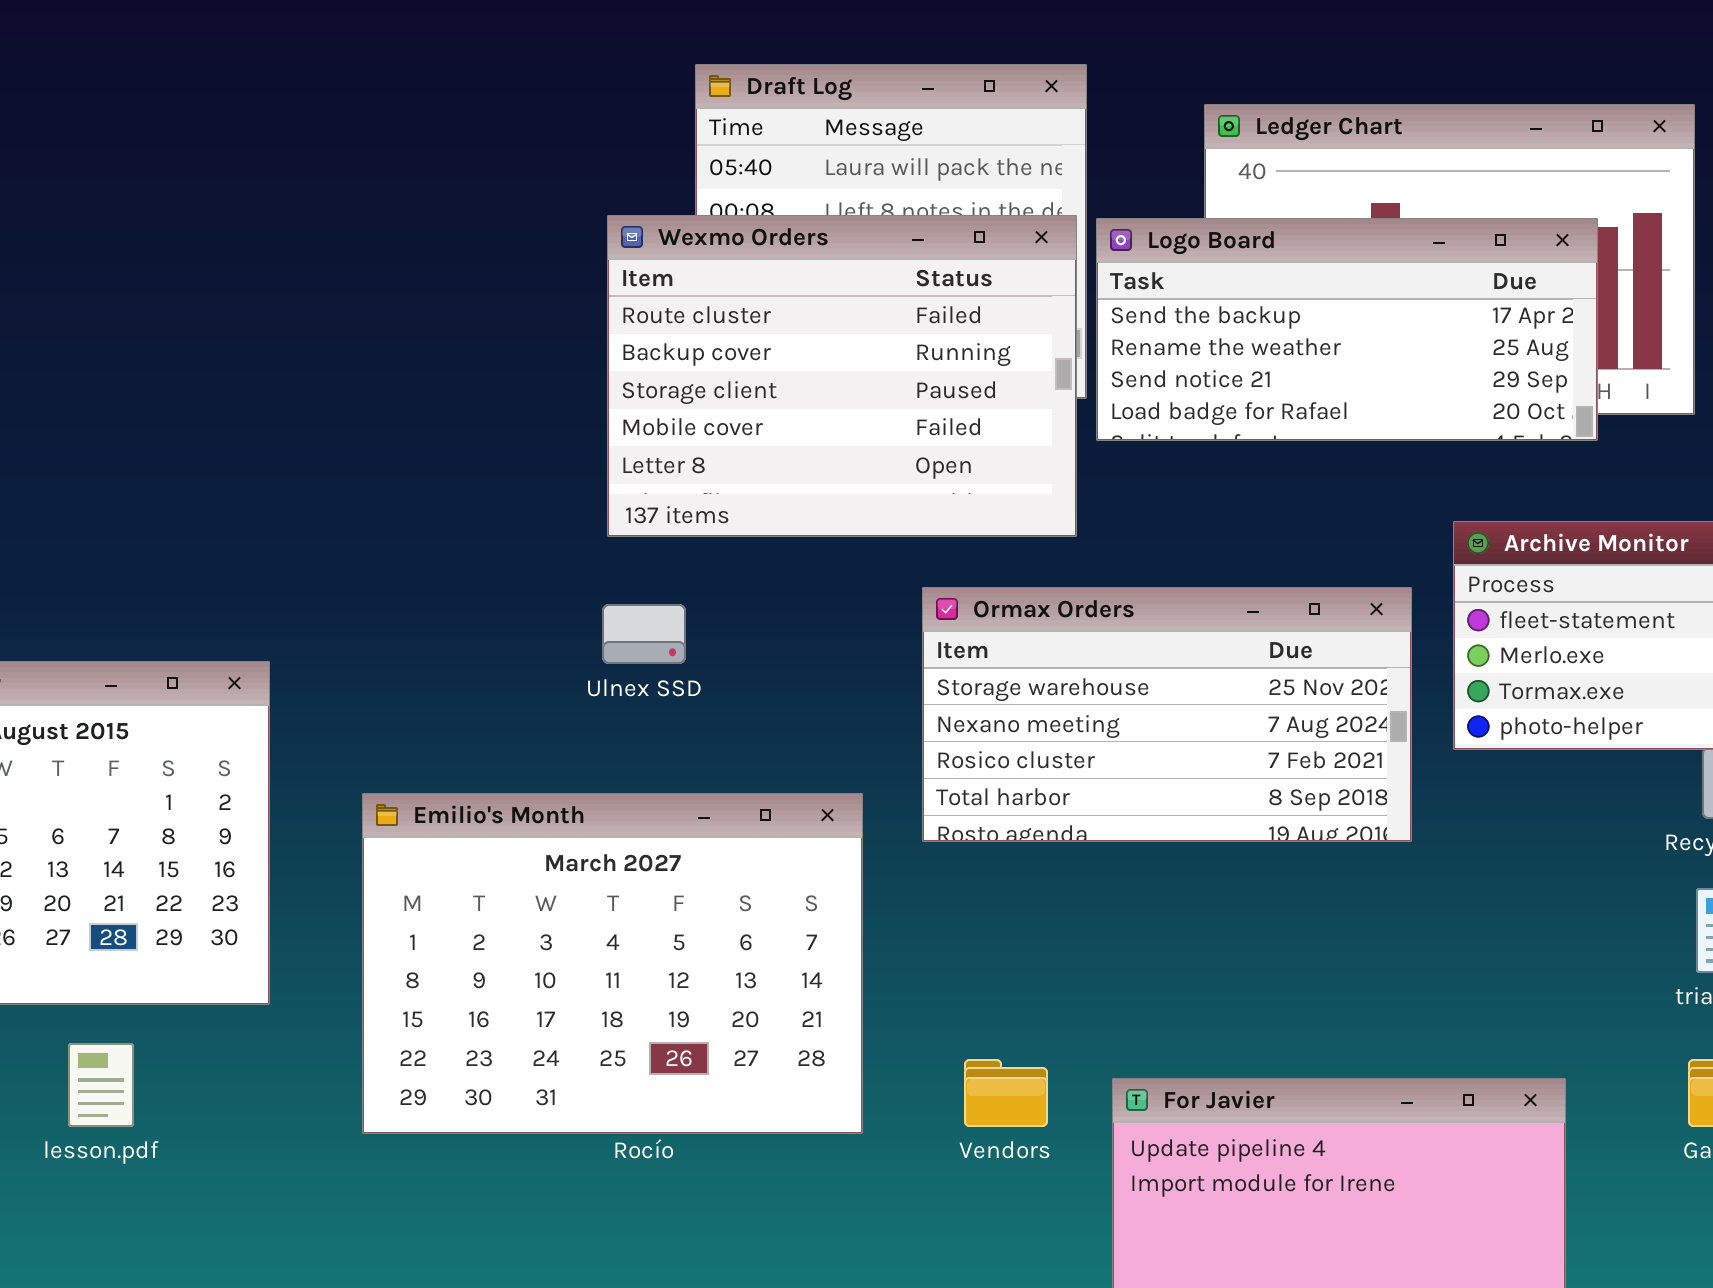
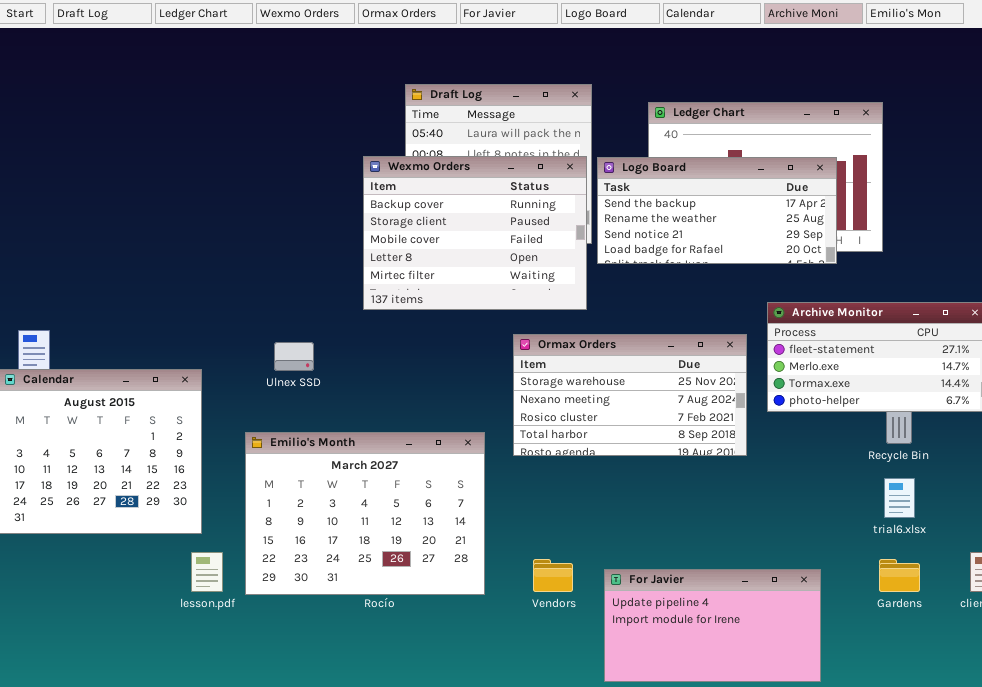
Wexmo Orders: [607,215,1077,537] -> [363,156,587,310], scrolled down 1 row
Ulnex SSD: [602,604,686,664] -> [274,342,314,371], moved
lesson.pdf: [68,1043,134,1127] -> [191,552,223,592], moved

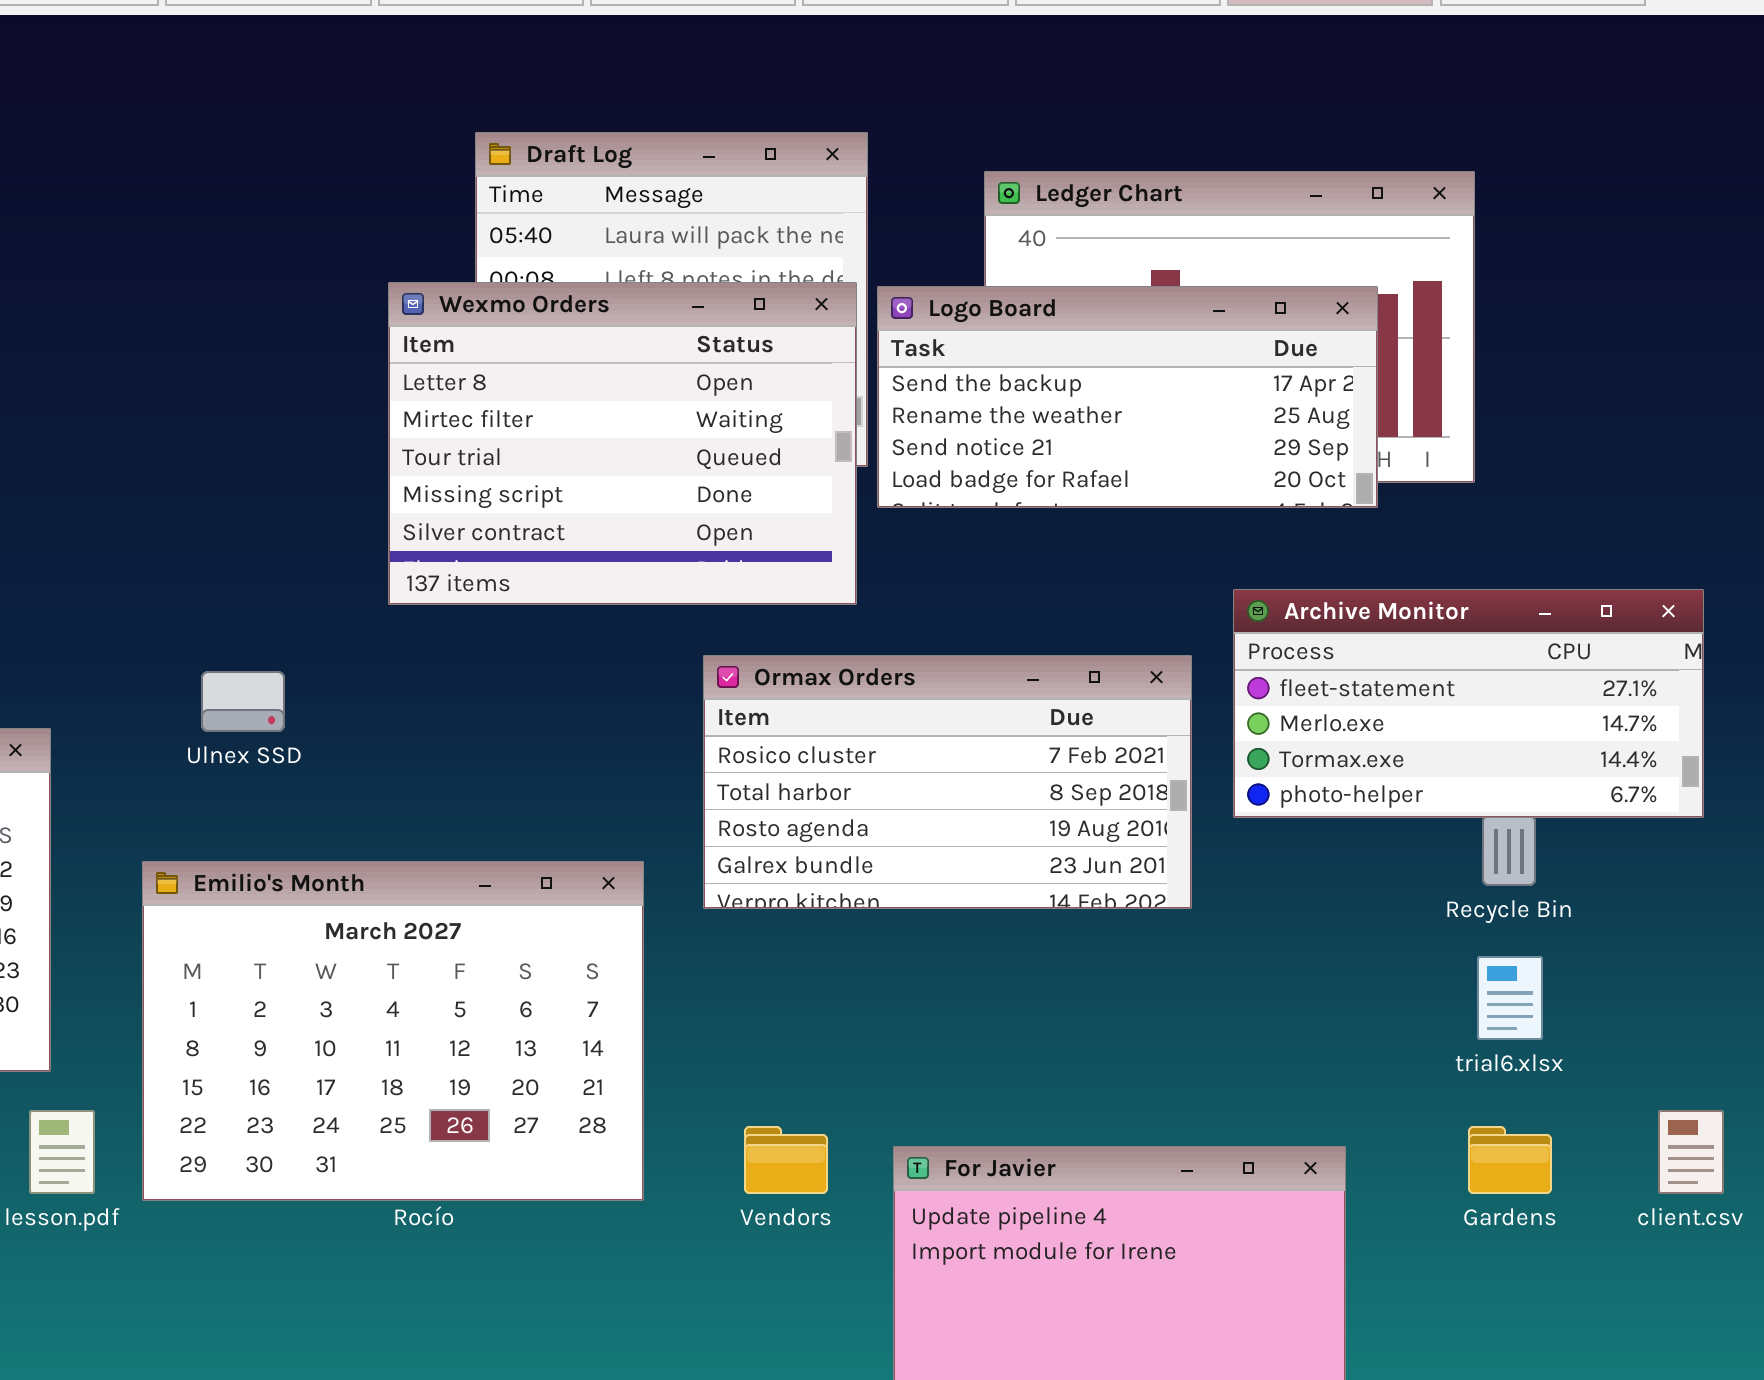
Wexmo Orders: [363,156,587,310] -> [388,282,857,605], scrolled down 3 rows
Ormax Orders: [513,334,747,456] -> [703,655,1192,909], scrolled down 2 rows

